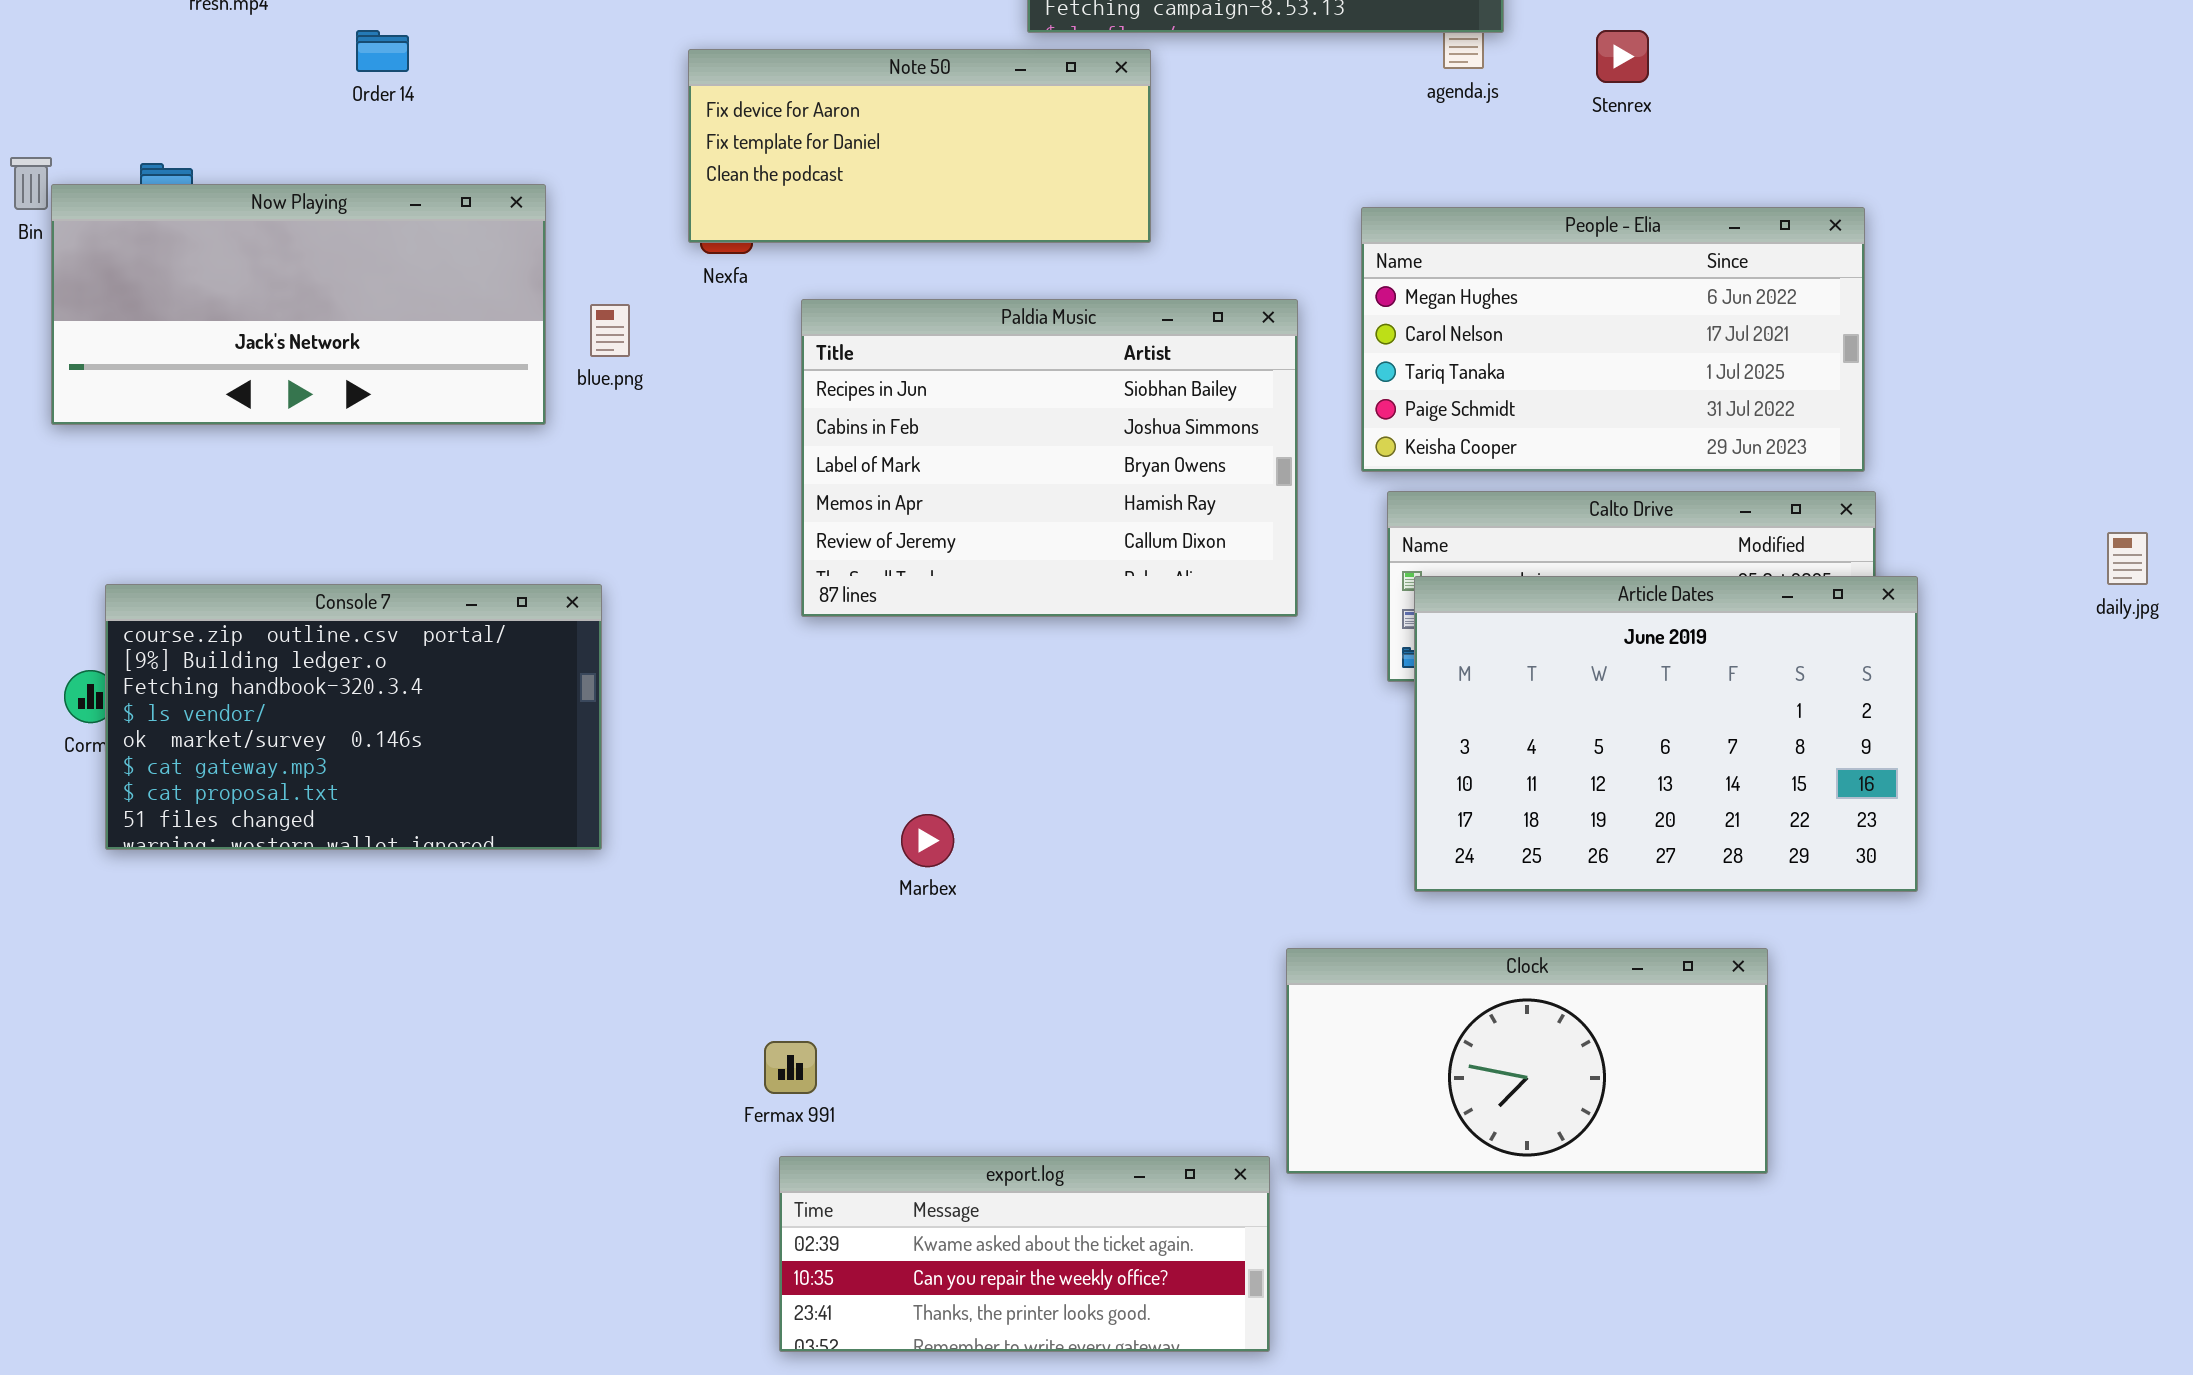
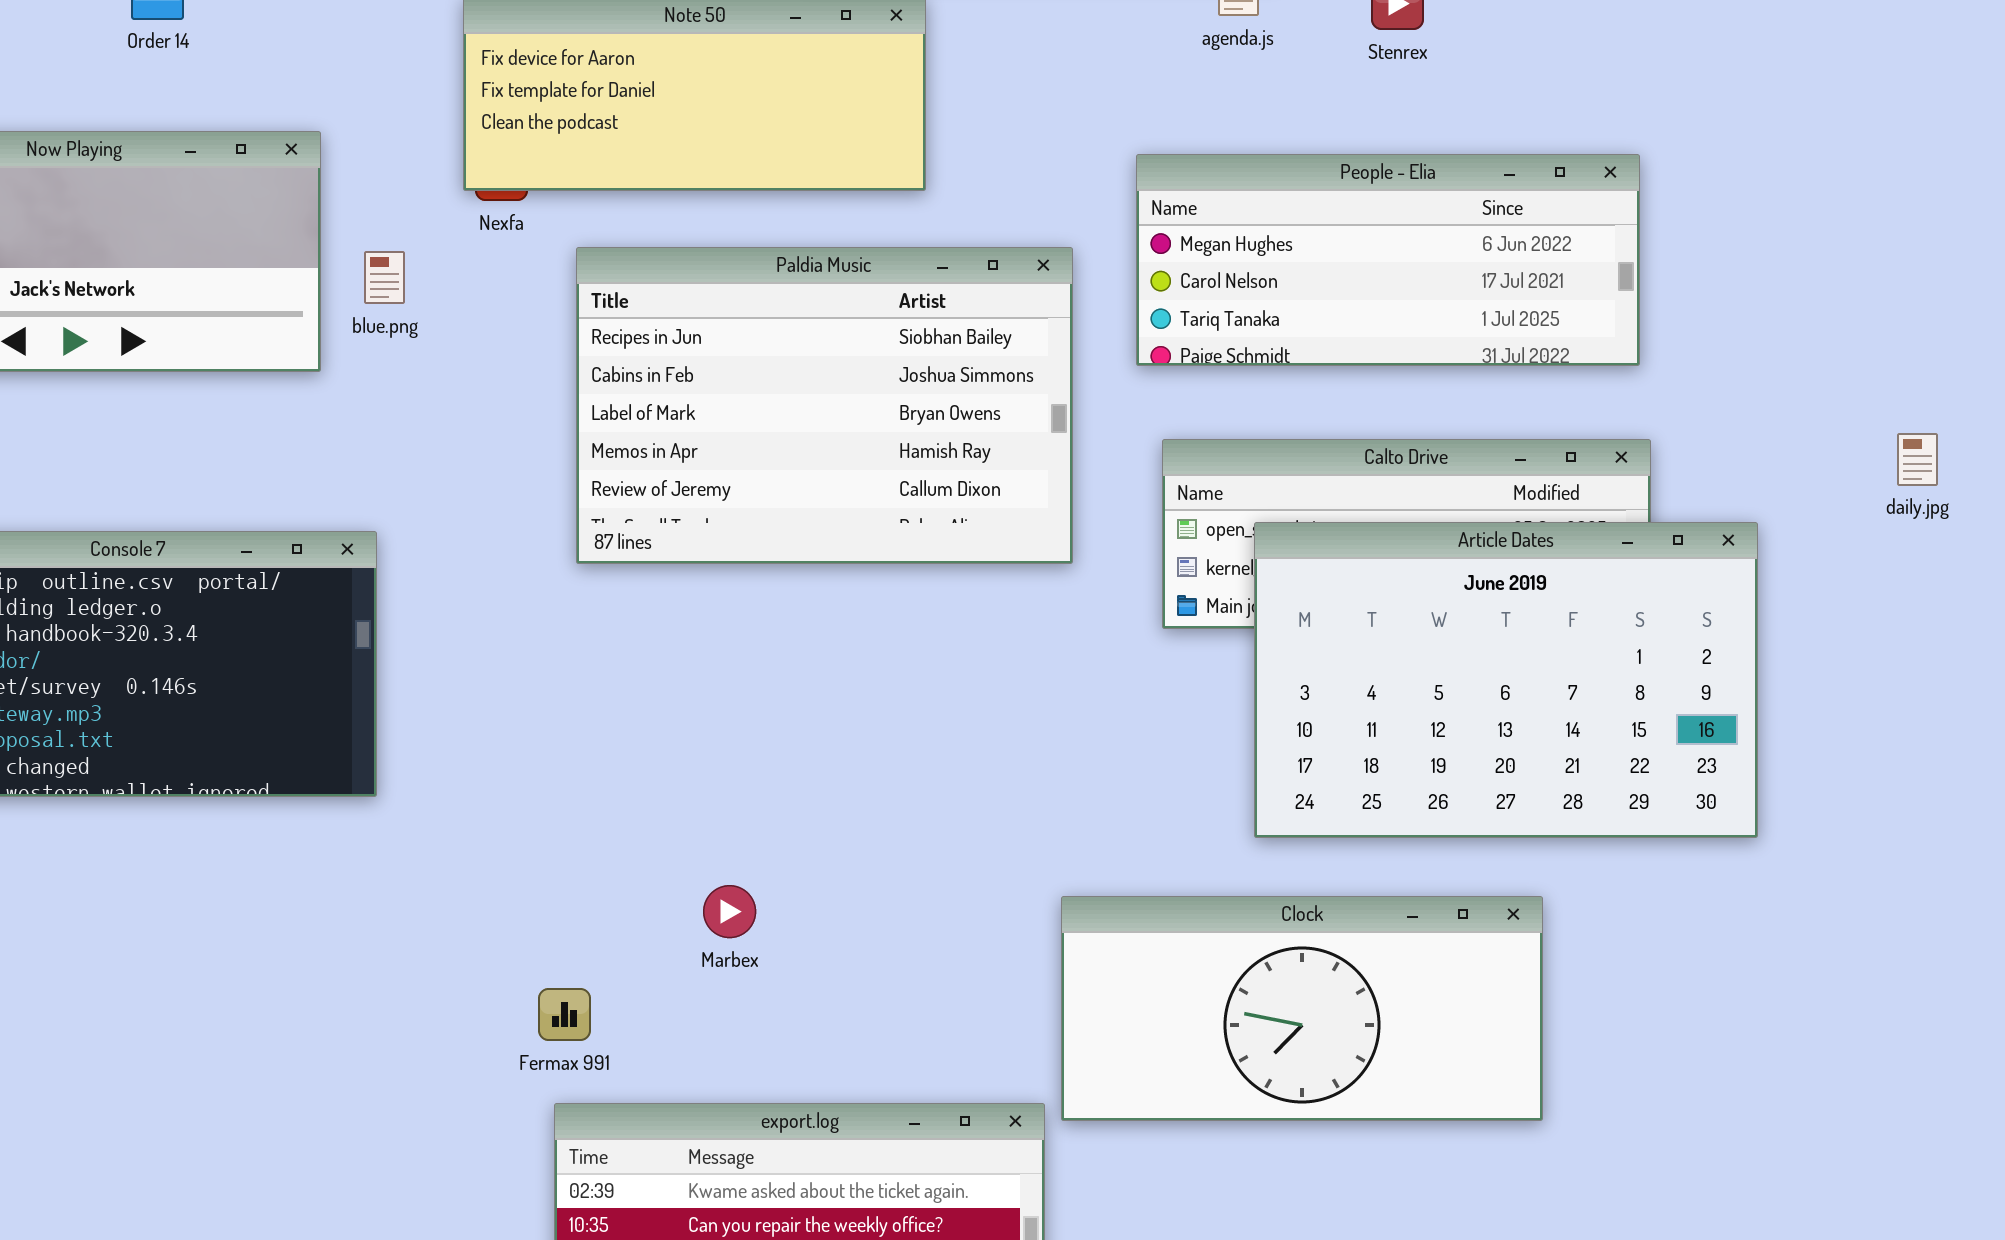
People - Elia: [1361,207,1865,472] -> [1136,154,1640,366], resized
daily.jpg: [2107,532,2148,585] -> [1897,433,1938,486], moved
Article Dates: [1414,576,1918,892] -> [1254,522,1758,838], moved
Marbex: [901,814,954,867] -> [703,885,756,938], moved

